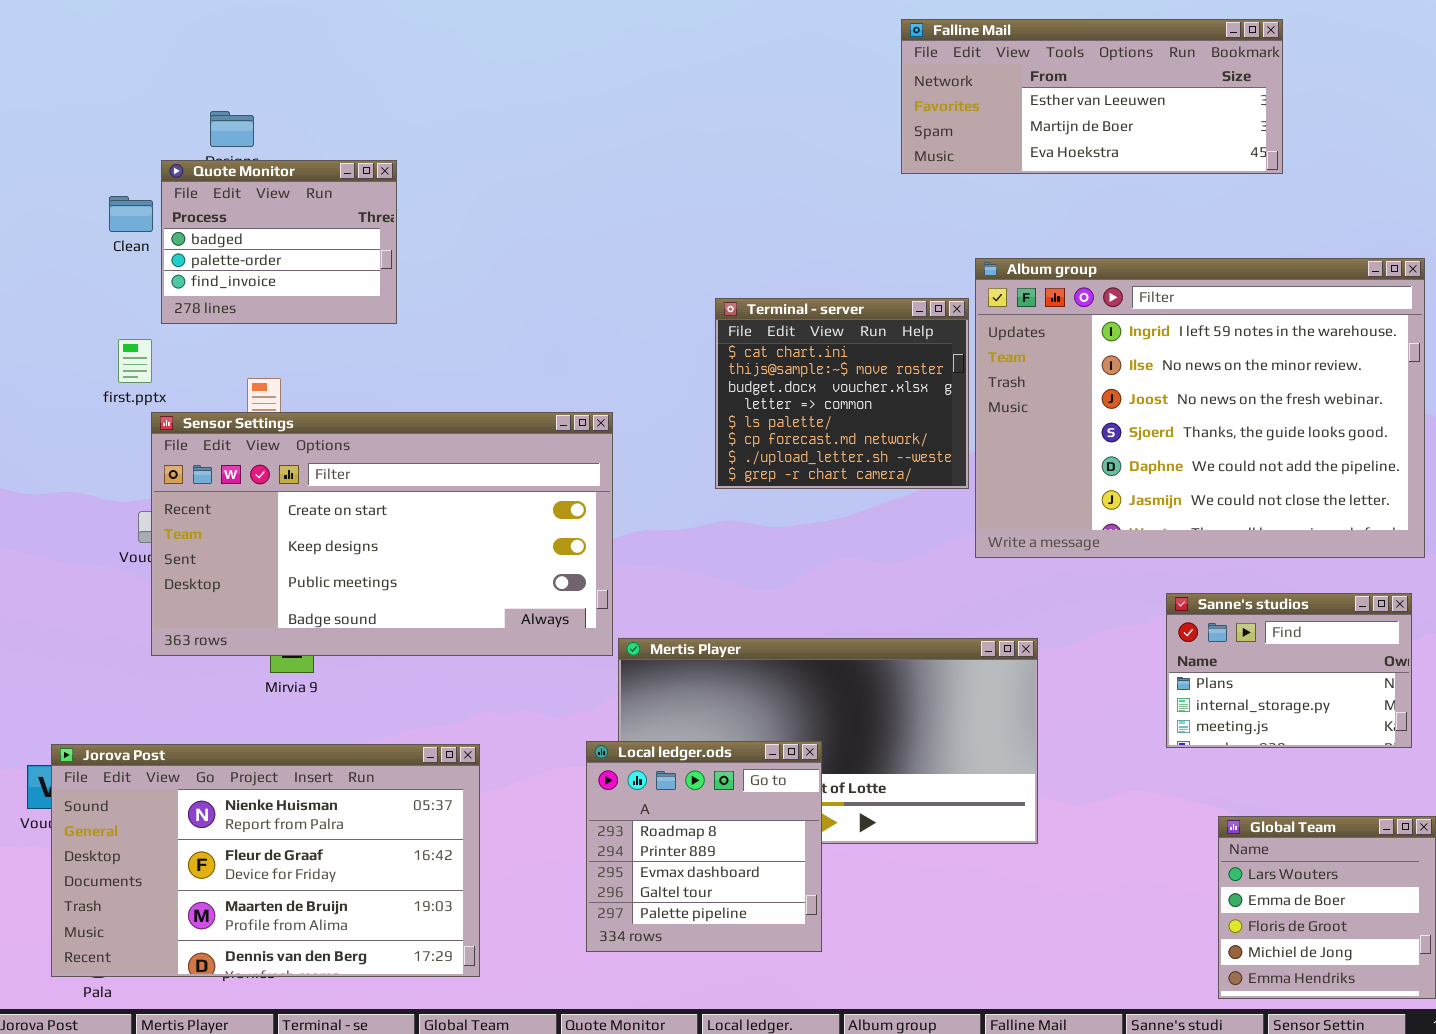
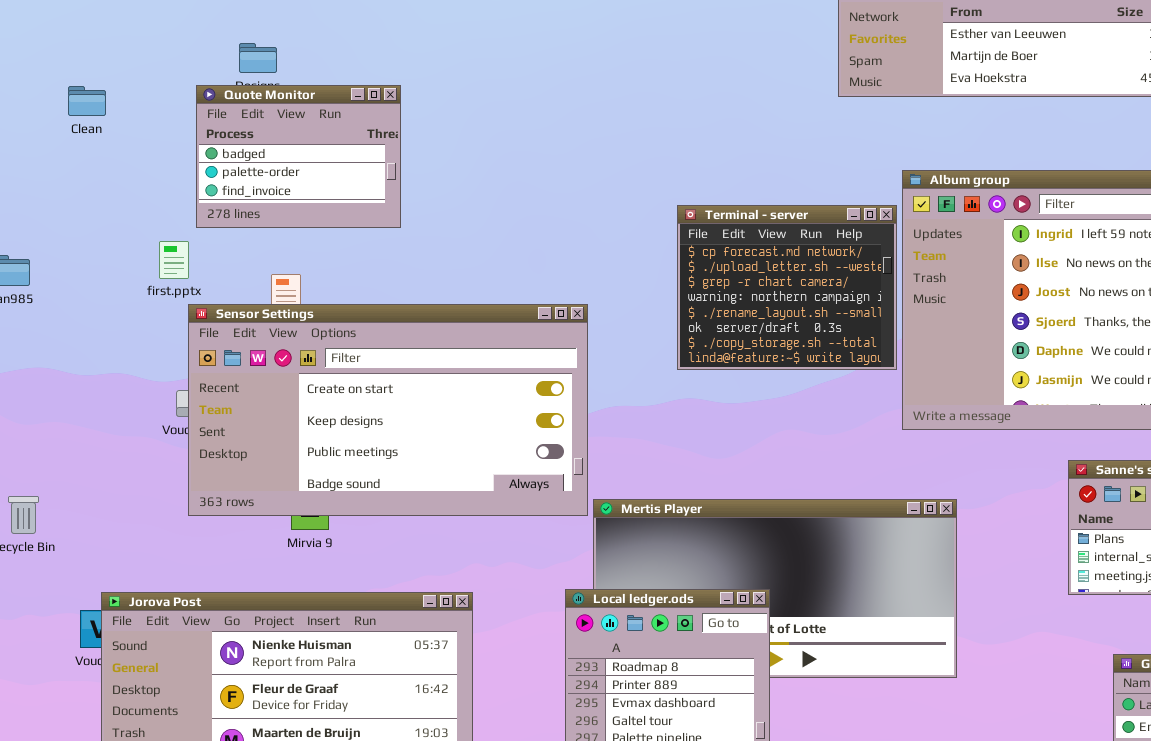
Clean: [109,196,153,232] -> [68,86,106,116], moved
Terminal - server: [715,298,969,489] -> [677,205,897,370], scrolled down 5 rows

